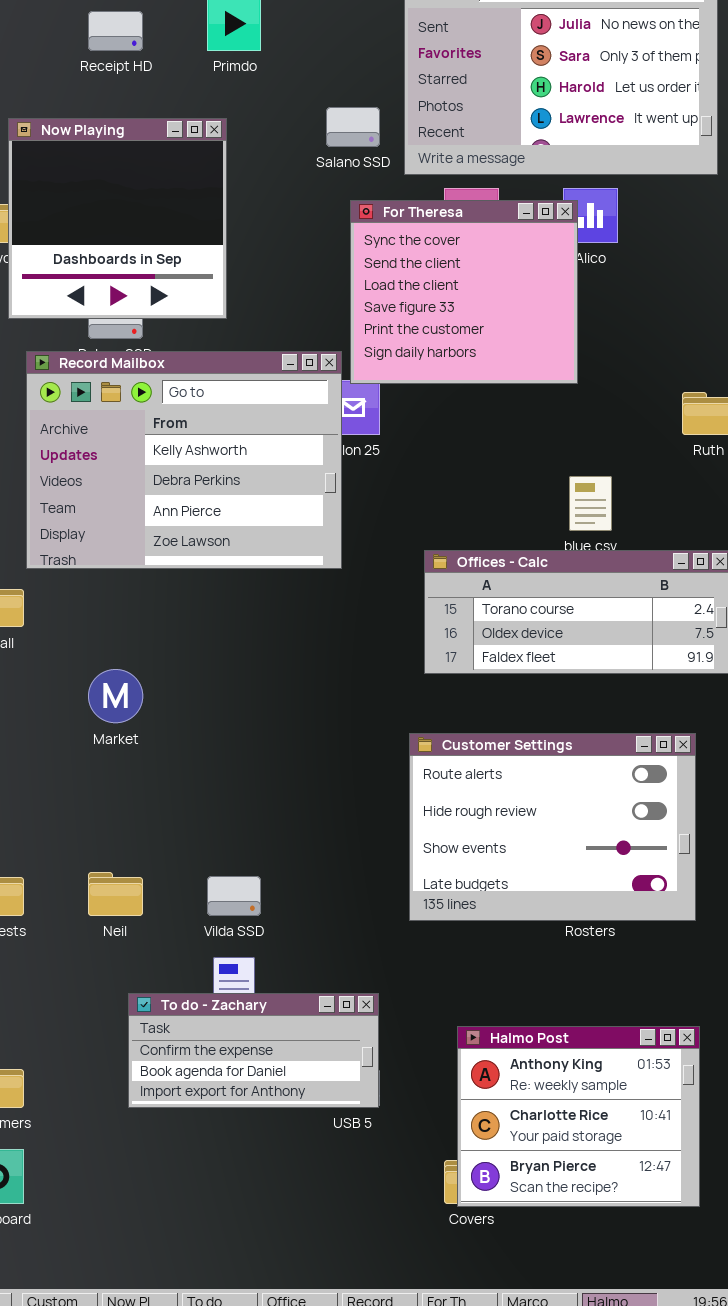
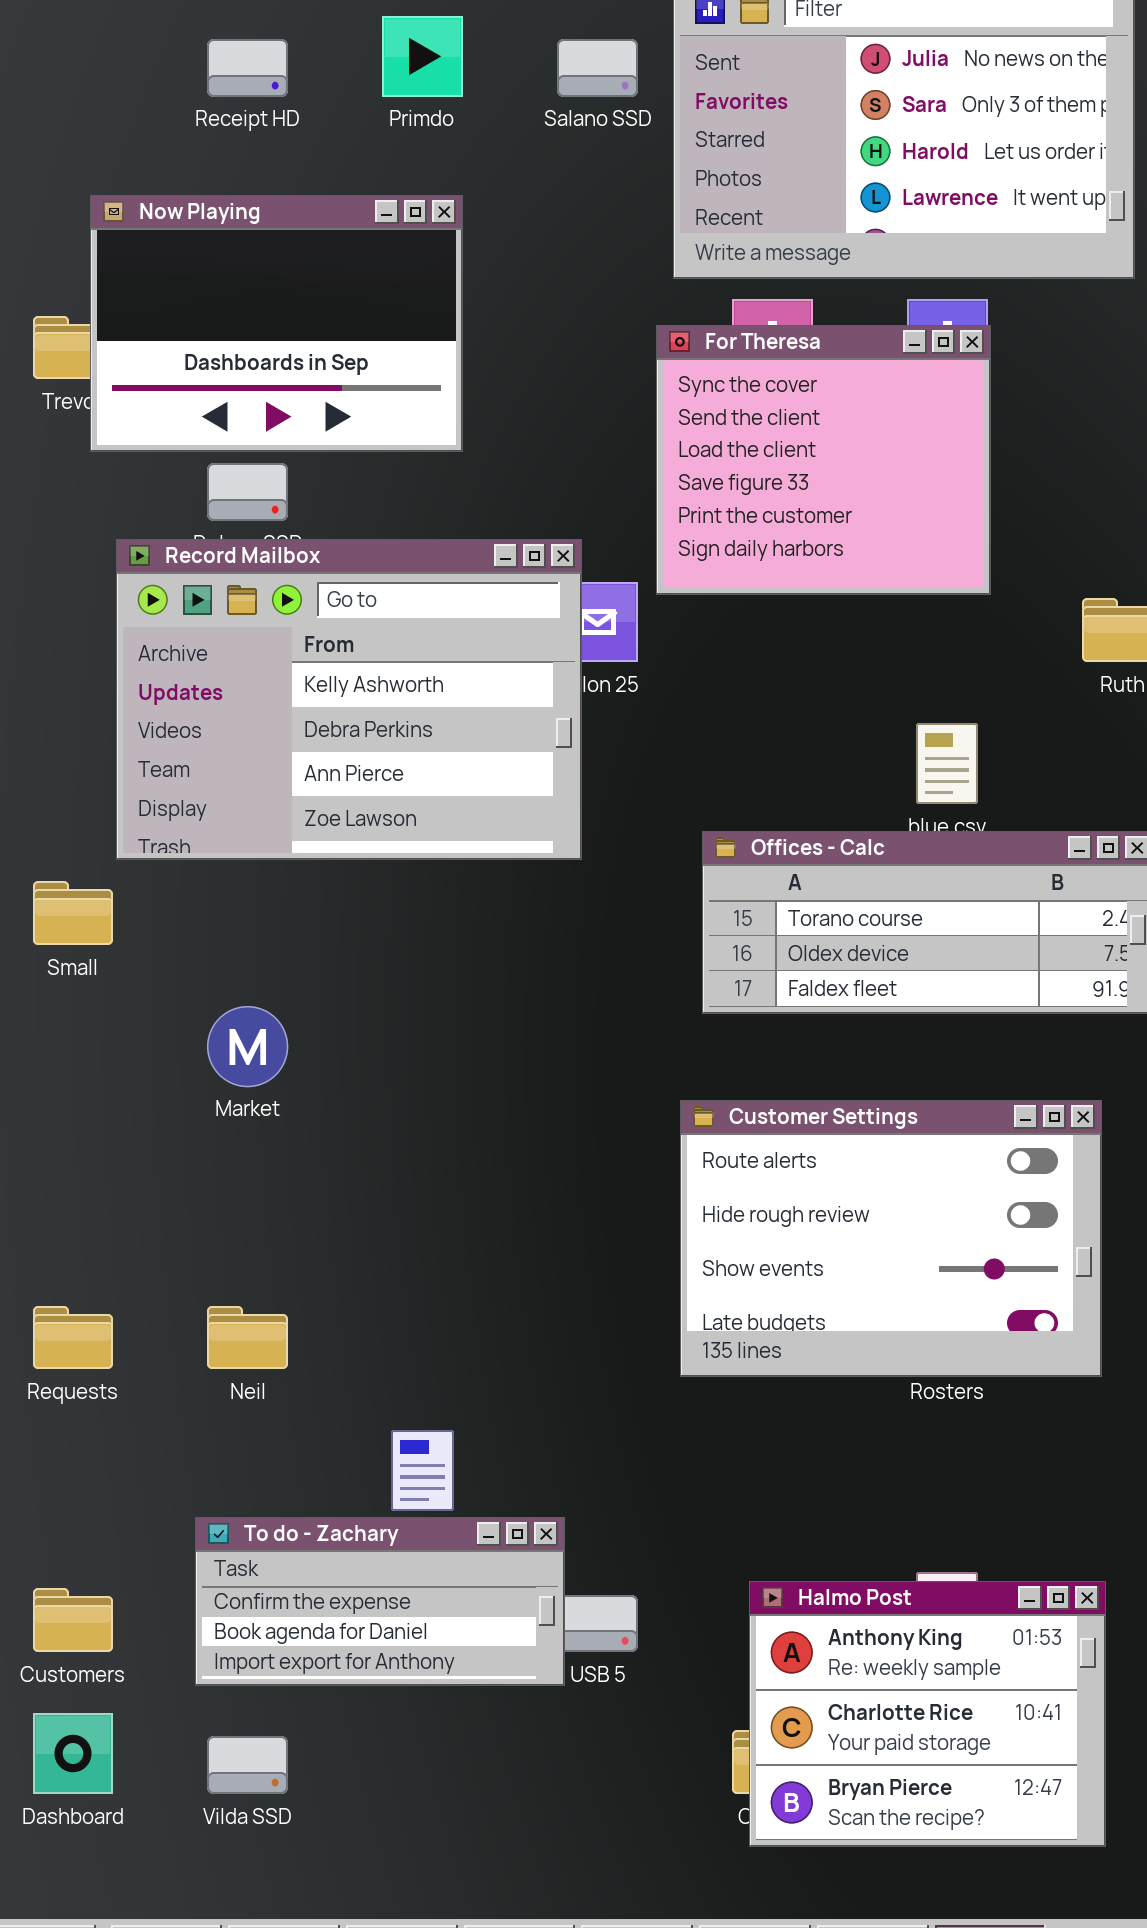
Salano SSD: [326,107,380,147] -> [557,39,638,97], moved
Now Playing: [8,118,227,319] -> [90,195,463,452], resized
For Theresa: [350,200,578,384] -> [656,325,991,595], moved
Vilda SSD: [207,876,261,916] -> [207,1736,288,1794], moved
To do - Zachary: [128,993,379,1108] -> [195,1517,565,1686], moved
Halmo Post: [457,1026,700,1207] -> [749,1581,1106,1847], moved

